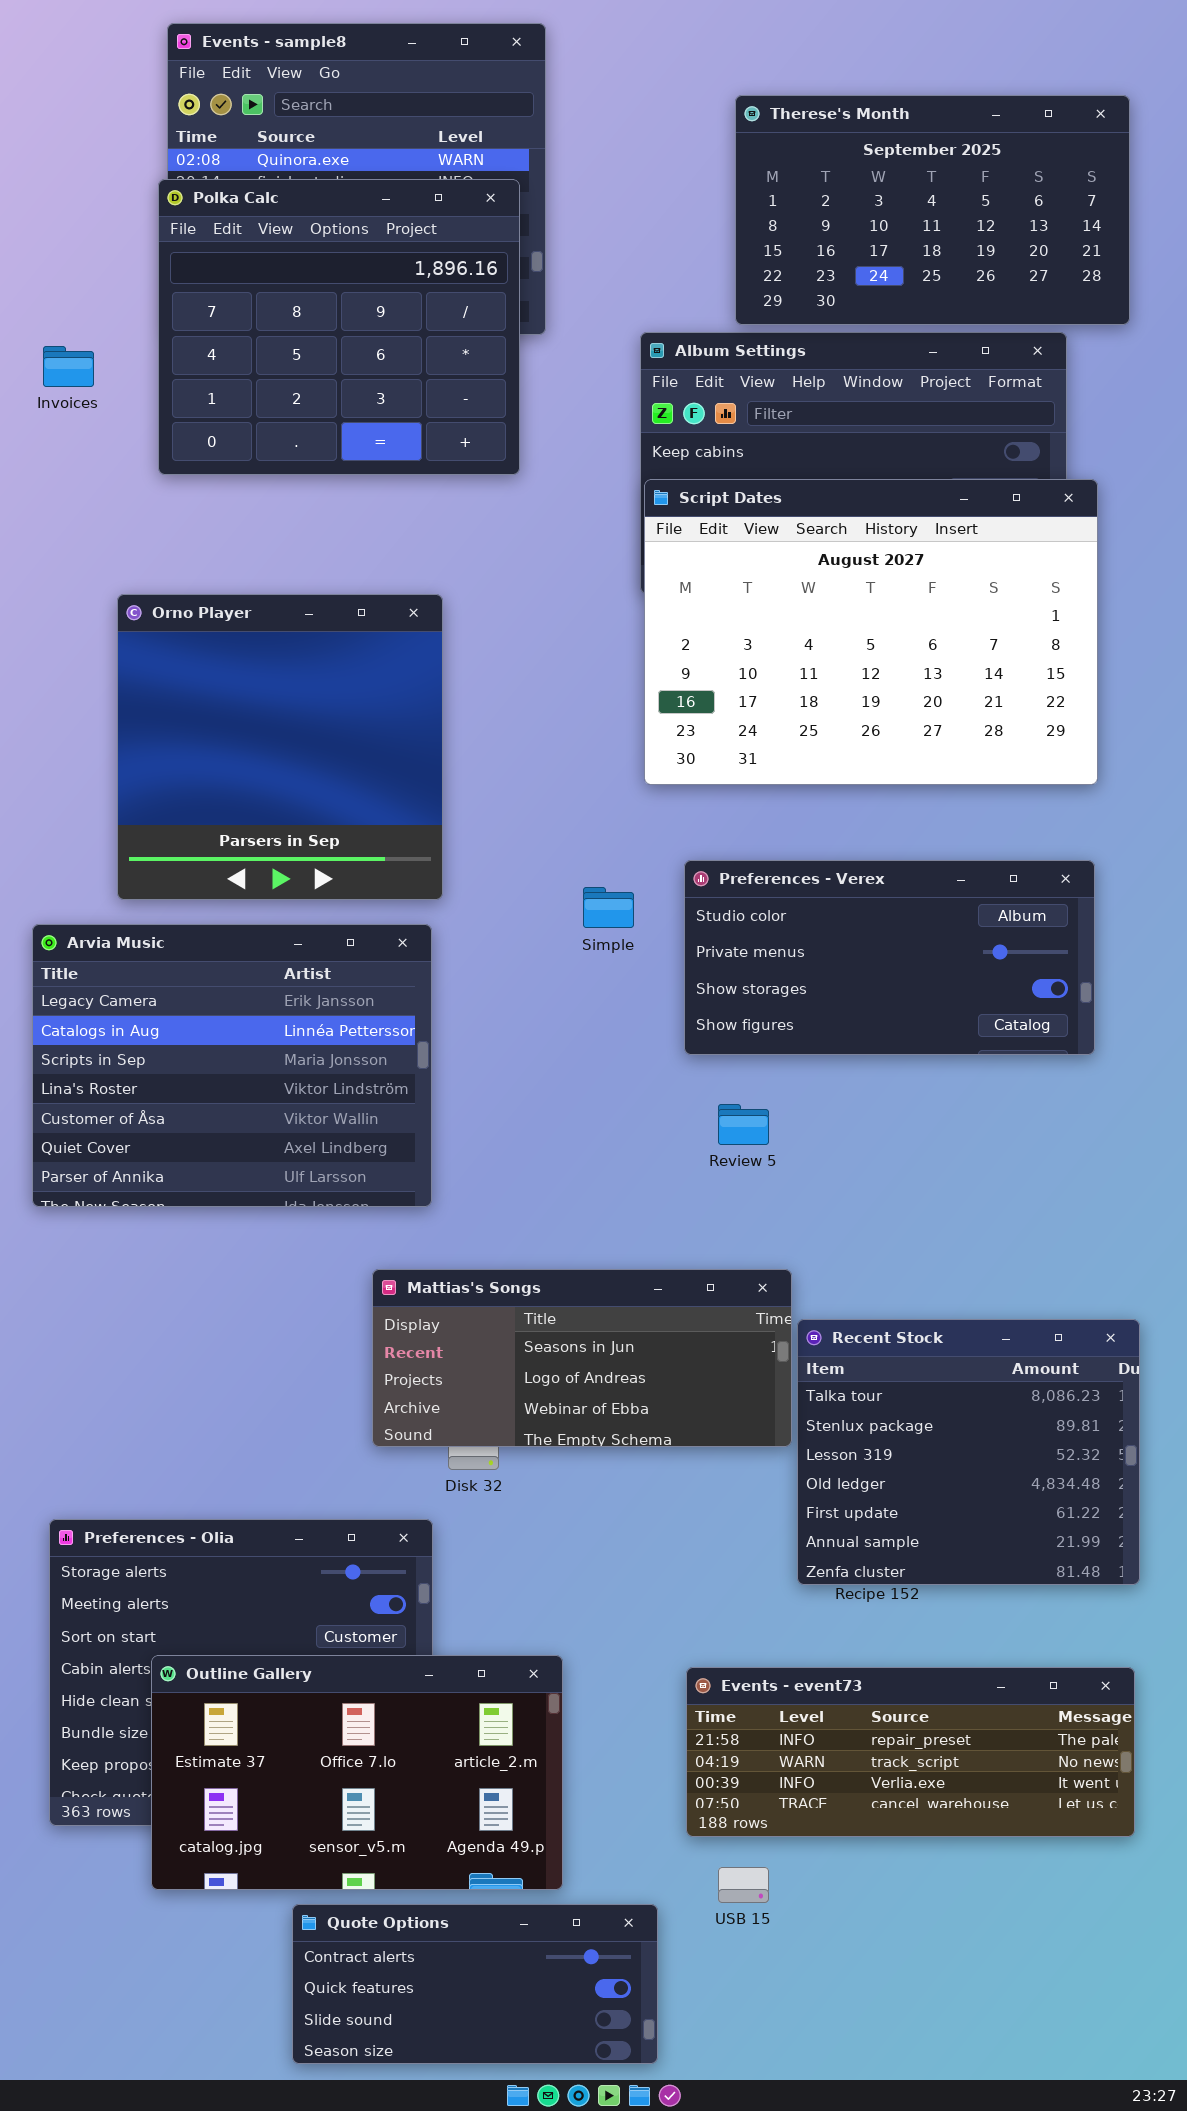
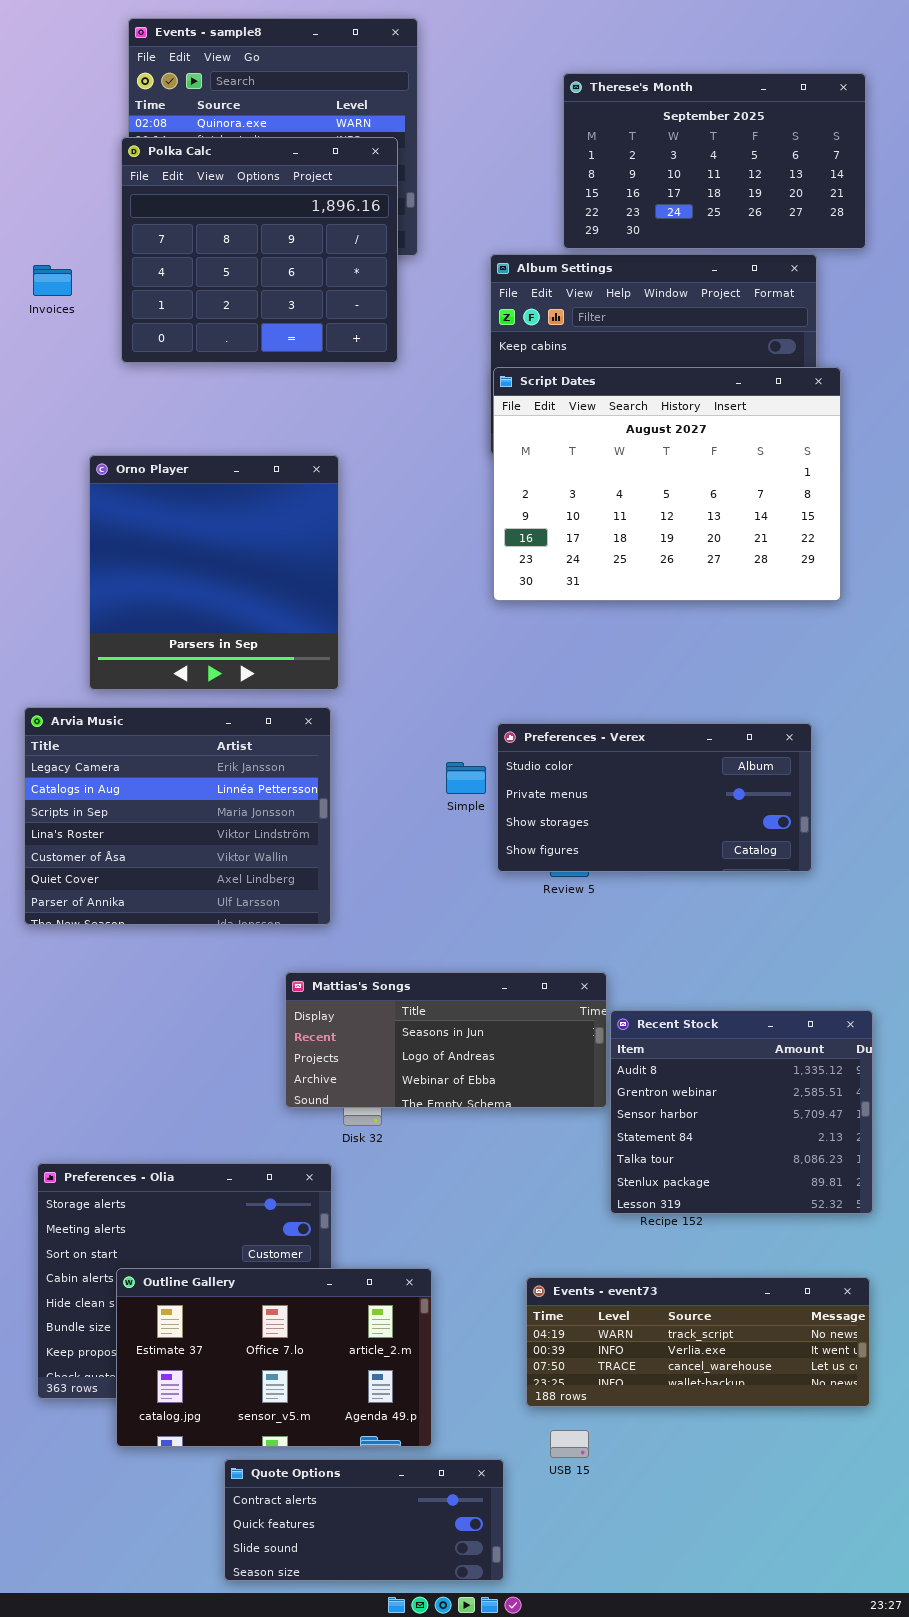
Preferences - Verex: [684,860,1095,1055] -> [497,723,812,872], moved
Simple: [583,887,634,928] -> [446,762,486,794], moved
Recent Stock: [797,1319,1140,1585] -> [610,1010,873,1214], scrolled up 4 rows
Events - event73: [686,1667,1135,1837] -> [526,1277,870,1407], scrolled down 1 row

